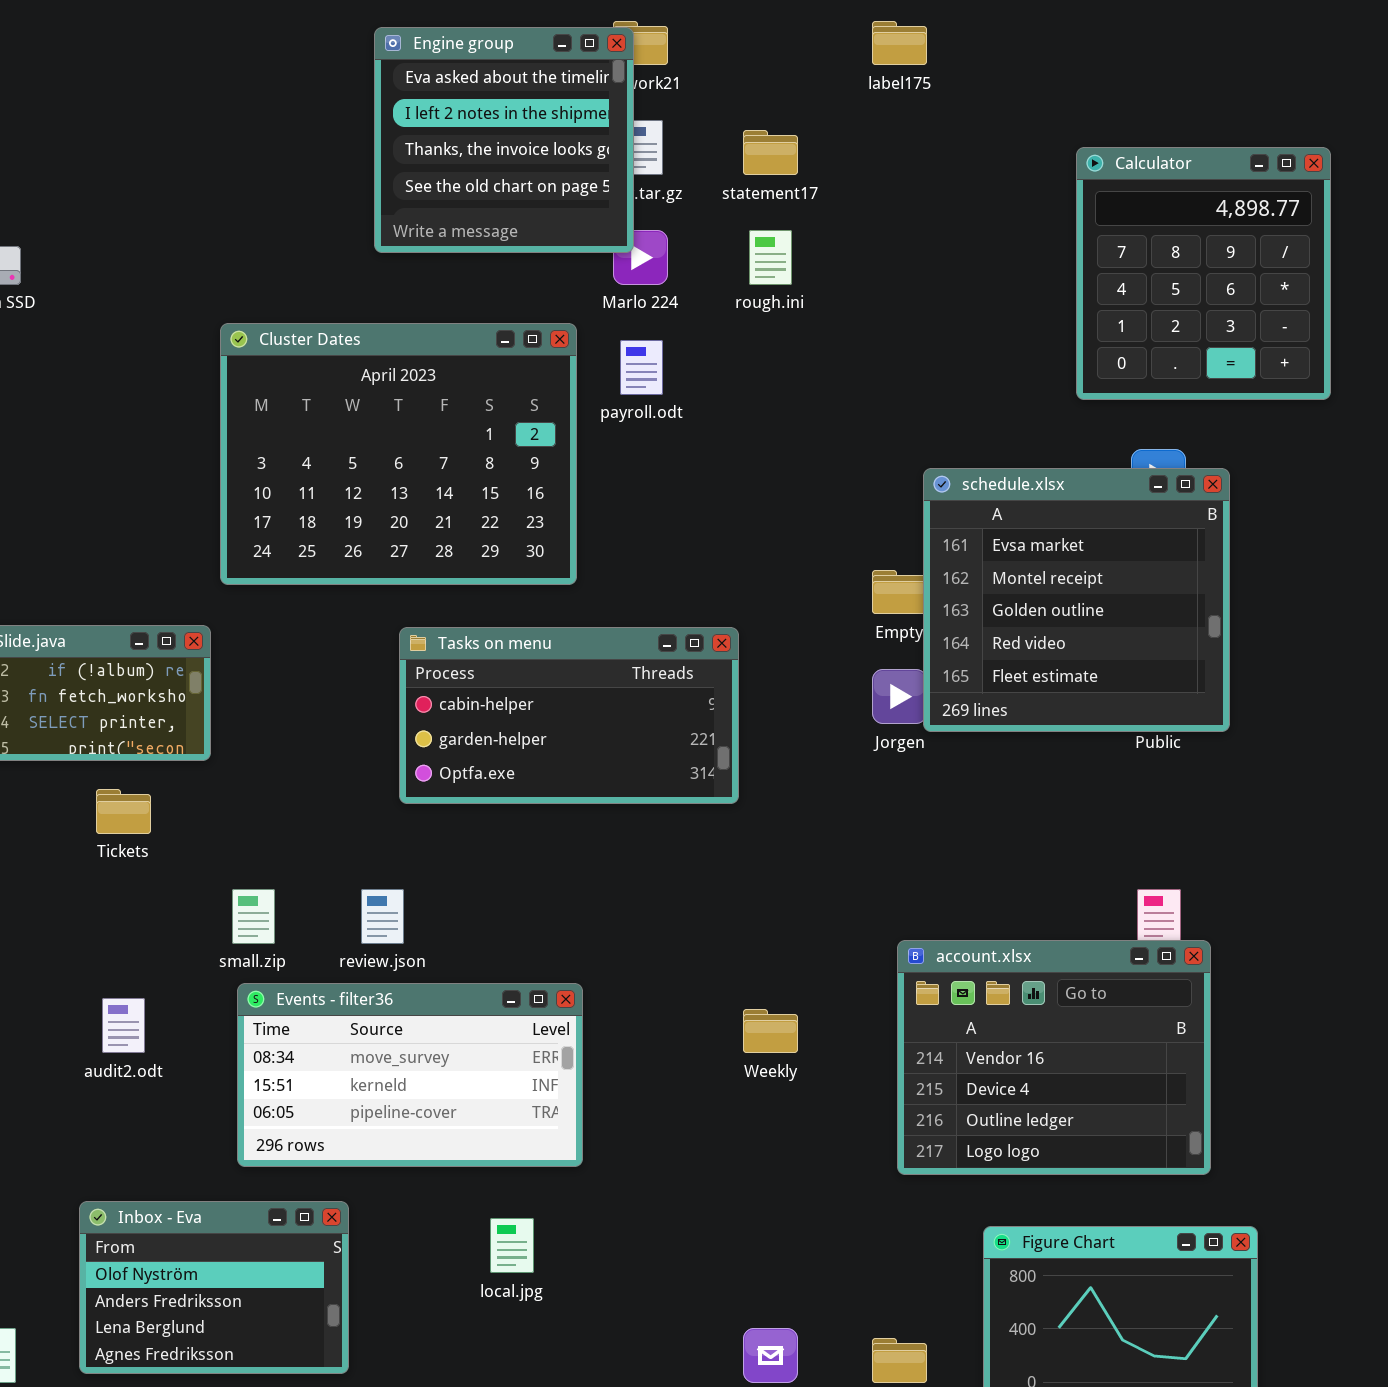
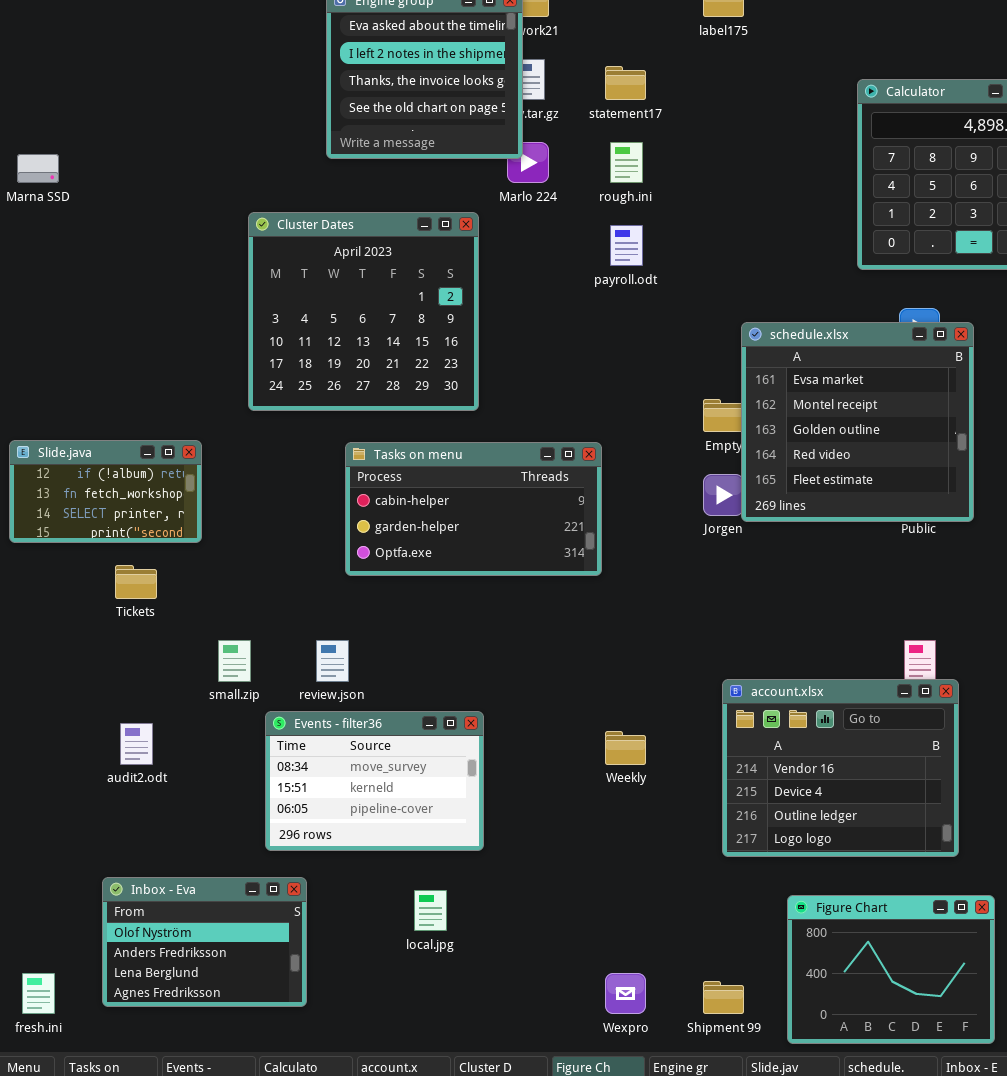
Cluster Dates: [220,323,577,585] -> [248,212,479,411], resized
payroll.odt: [620,340,663,395] -> [610,225,643,266], moved
Events - filter36: [237,983,583,1167] -> [265,711,484,851], resized

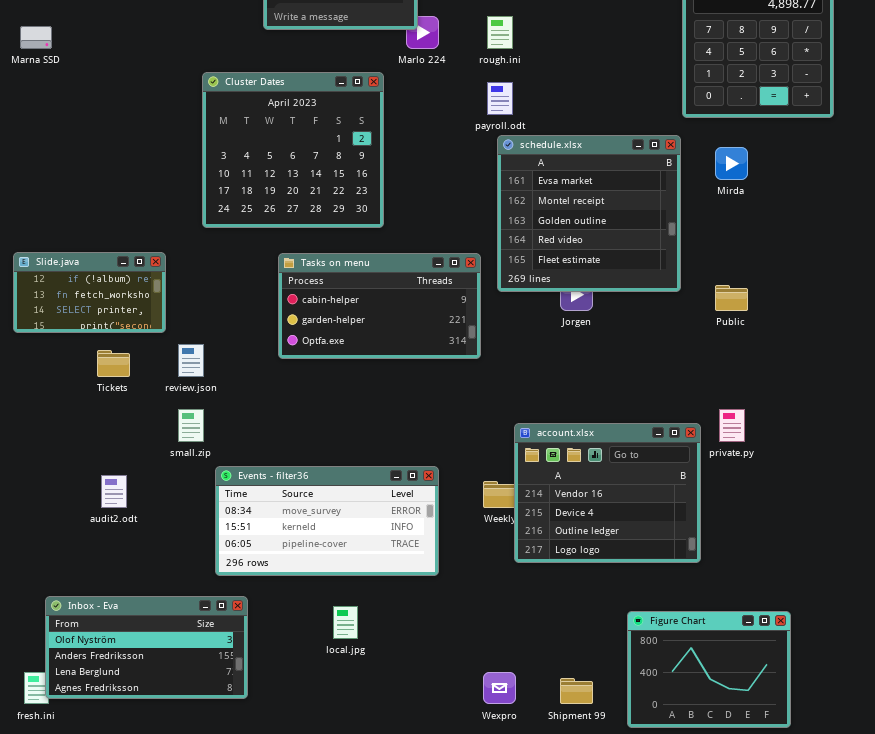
schedule.xlsx: [741,322,974,522] -> [497,135,681,292], moved
review.json: [316,640,349,682] -> [178,344,204,377], moved
account.xlsx: [722,679,959,857] -> [514,423,701,563], moved
Events - filter36: [265,711,484,851] -> [215,466,439,576], resized
Inbox - Eva: [102,877,307,1007] -> [45,596,248,699], resized

